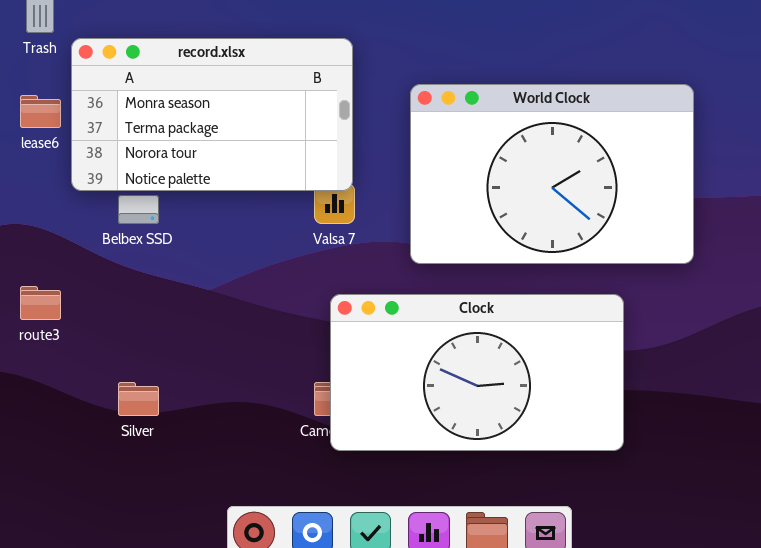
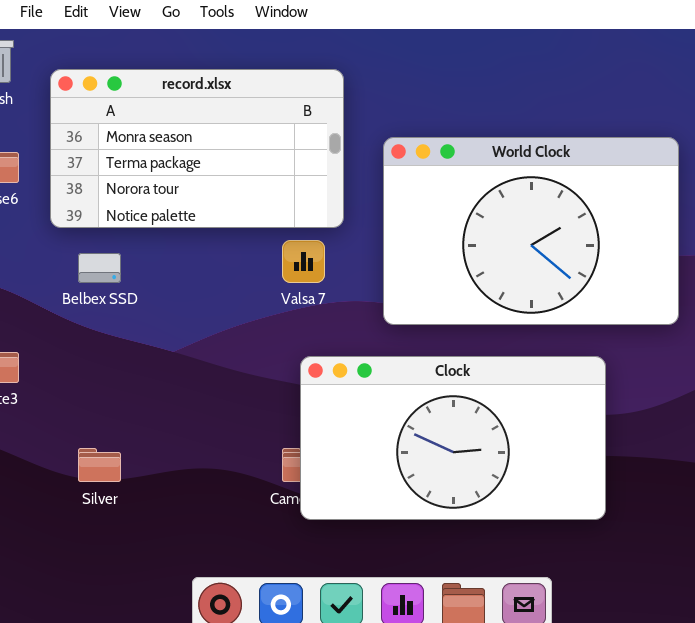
record.xlsx: [71,38,353,191] -> [50,69,344,228], moved

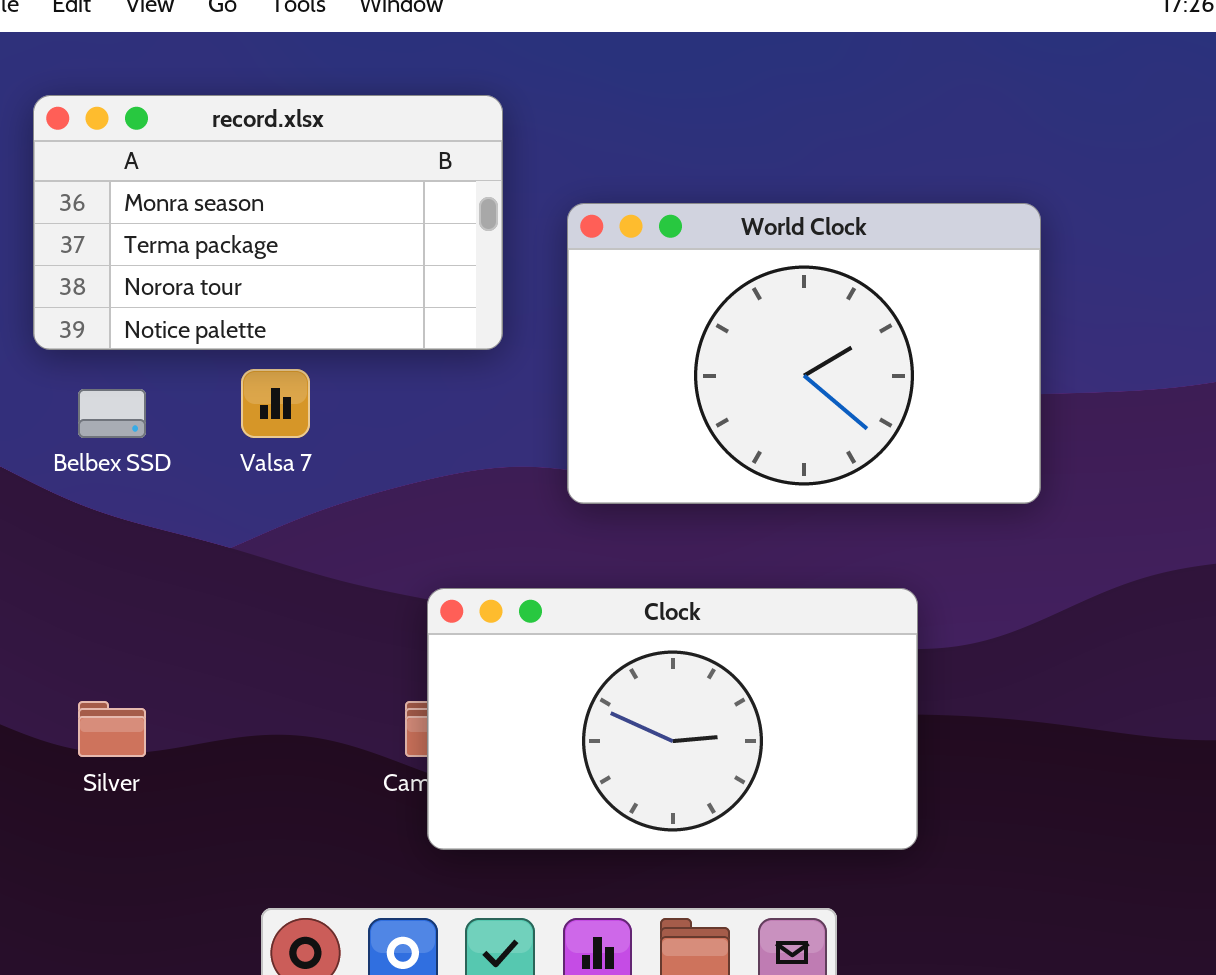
Valsa 7: [282,240,325,283] -> [241,369,310,438], moved
Clock: [300,356,606,520] -> [427,588,918,850], moved

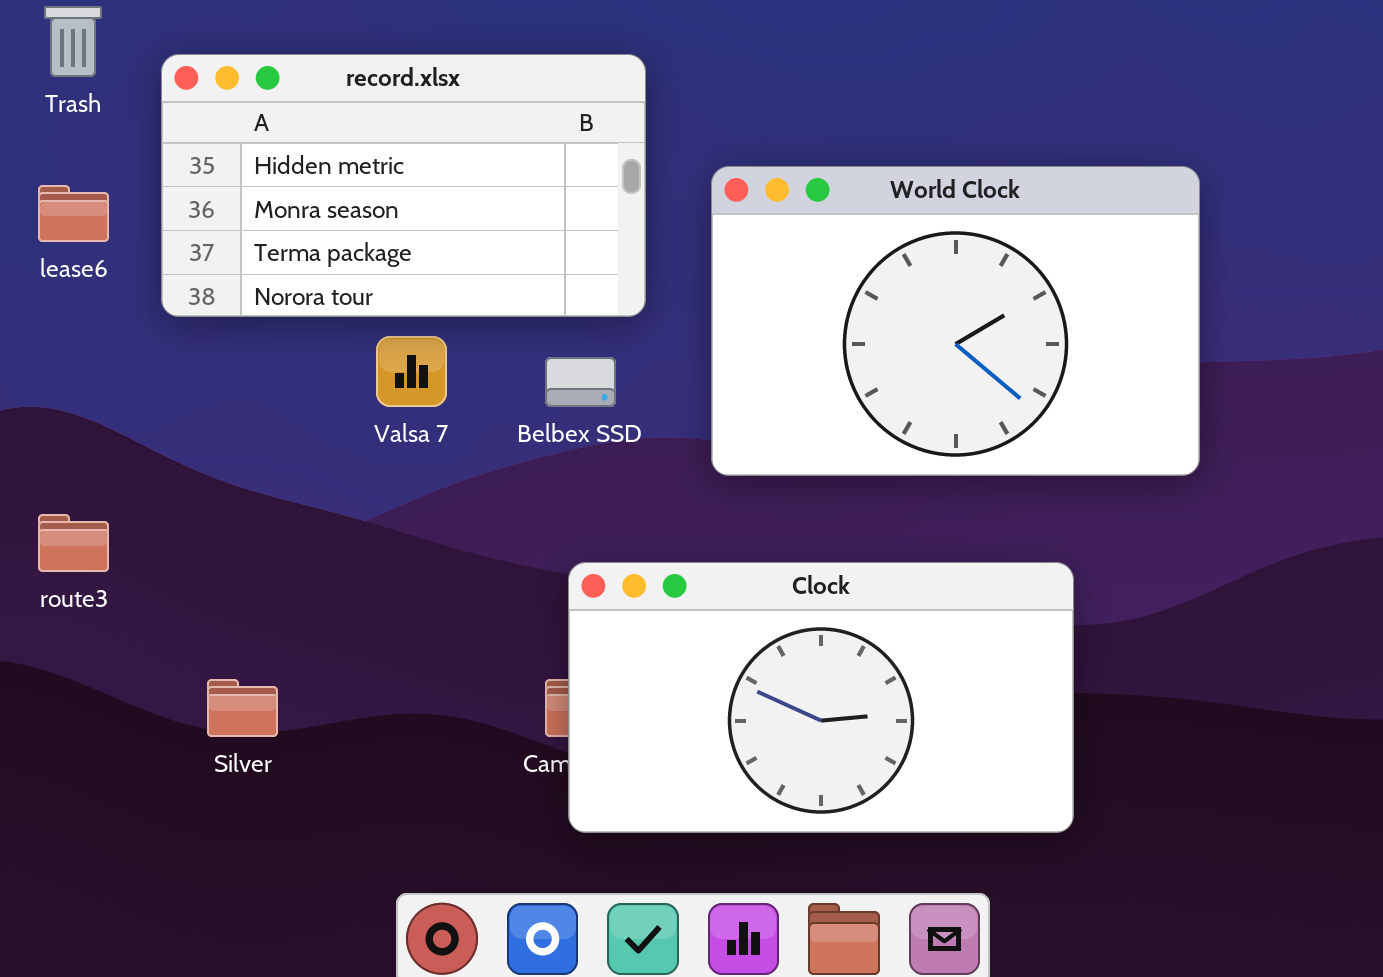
record.xlsx: [33,95,503,350] -> [161,54,646,317], scrolled up 1 row
Belbex SSD: [78,389,146,438] -> [545,357,616,407], moved

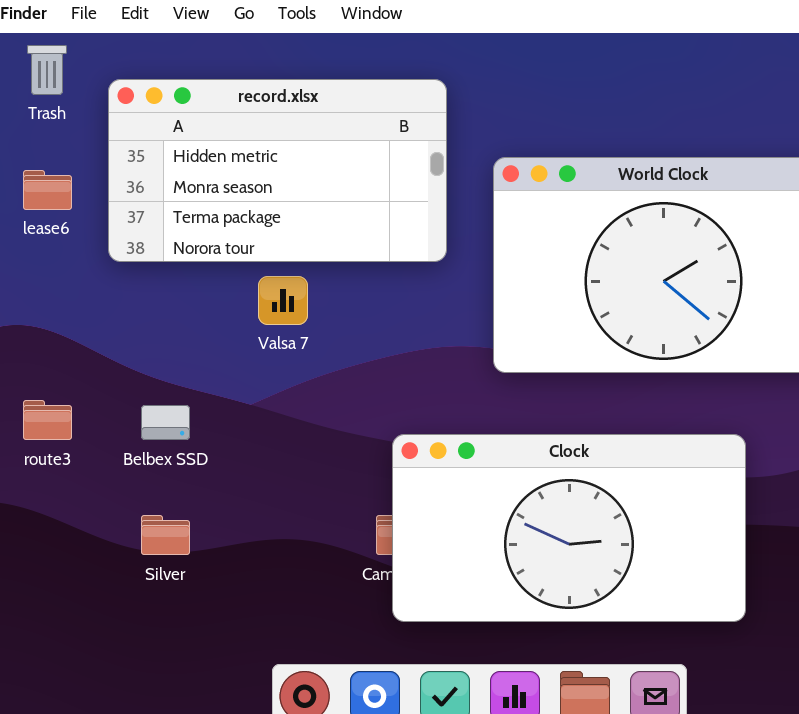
Belbex SSD: [545,357,616,407] -> [141,405,190,440], moved

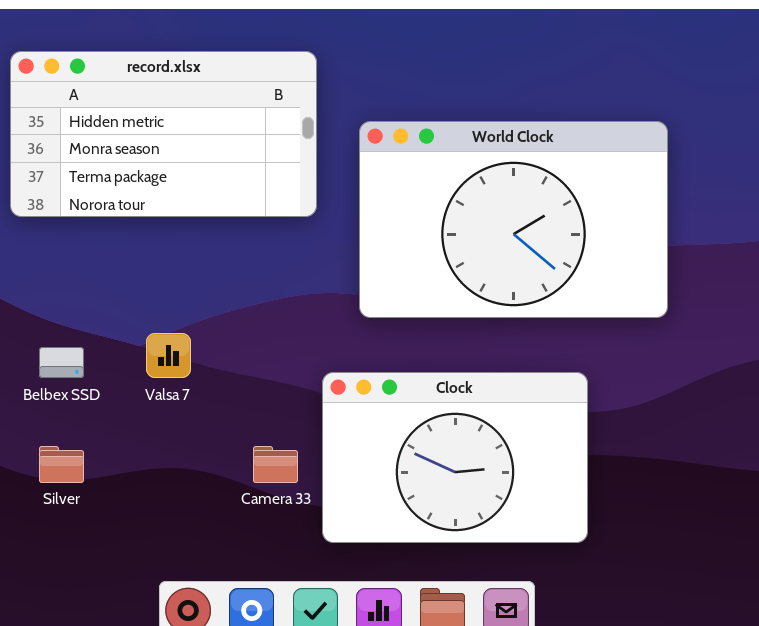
Valsa 7: [258,276,308,325] -> [146,333,191,378], moved
Clock: [392,434,746,622] -> [322,372,588,543], resized

